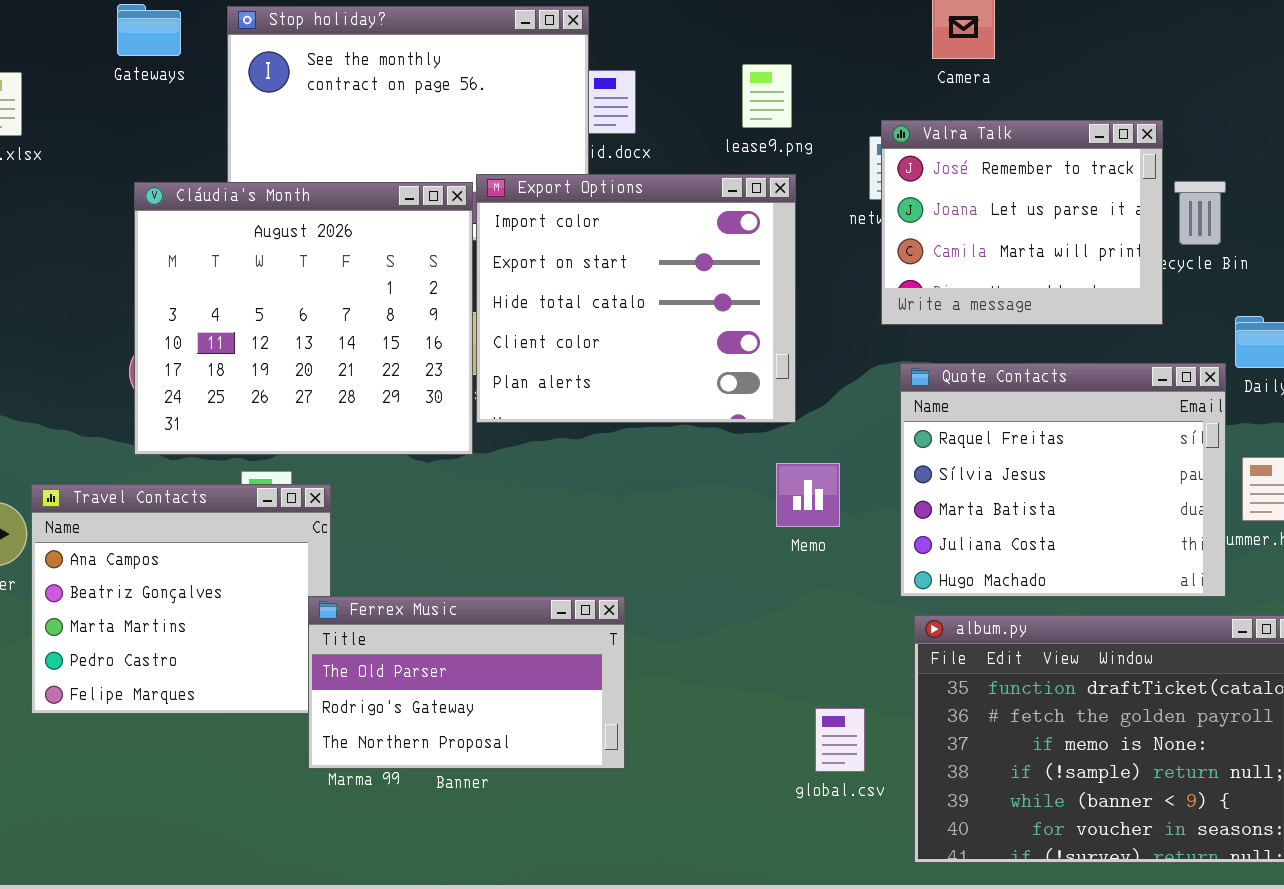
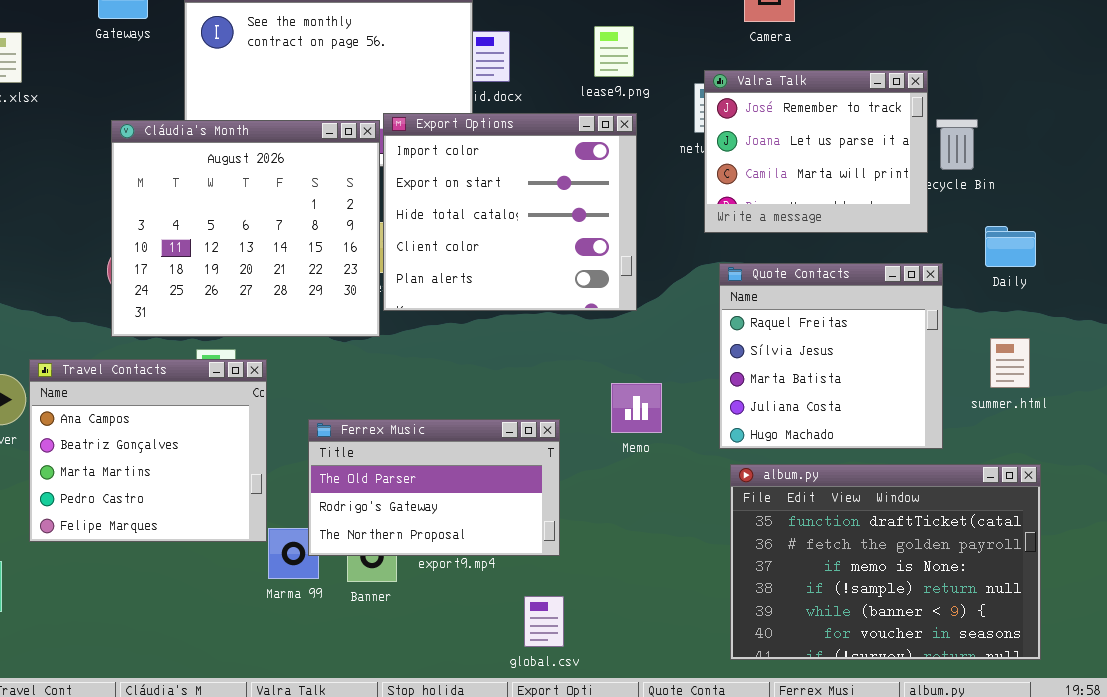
Quote Contacts: [900,363,1226,597] -> [719,263,943,449], resized
Memo: [776,463,840,527] -> [611,383,662,433], moved
Ferrex Music: [308,596,625,769] -> [308,419,560,556], moved
global.csv: [815,708,865,772] -> [524,596,564,647], moved

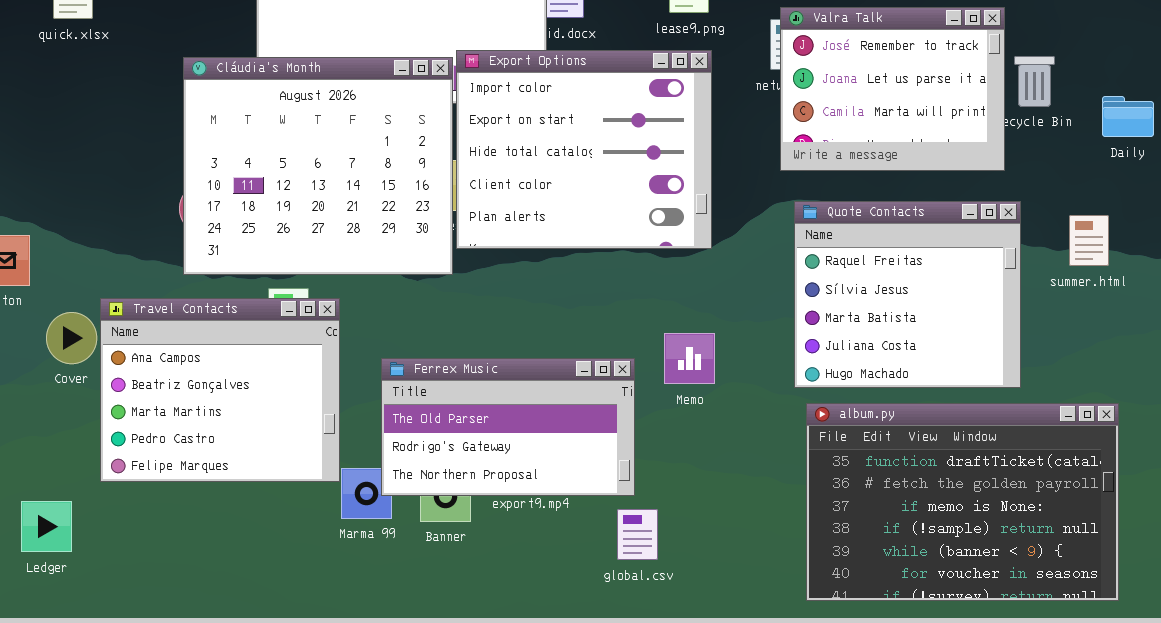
Daily: [985,226,1036,267] -> [1102,96,1154,137], moved
summer.html: [990,338,1030,388] -> [1069,215,1109,266], moved
Memo: [611,383,662,433] -> [664,333,715,384], moved
global.csv: [524,596,564,647] -> [617,509,658,560], moved

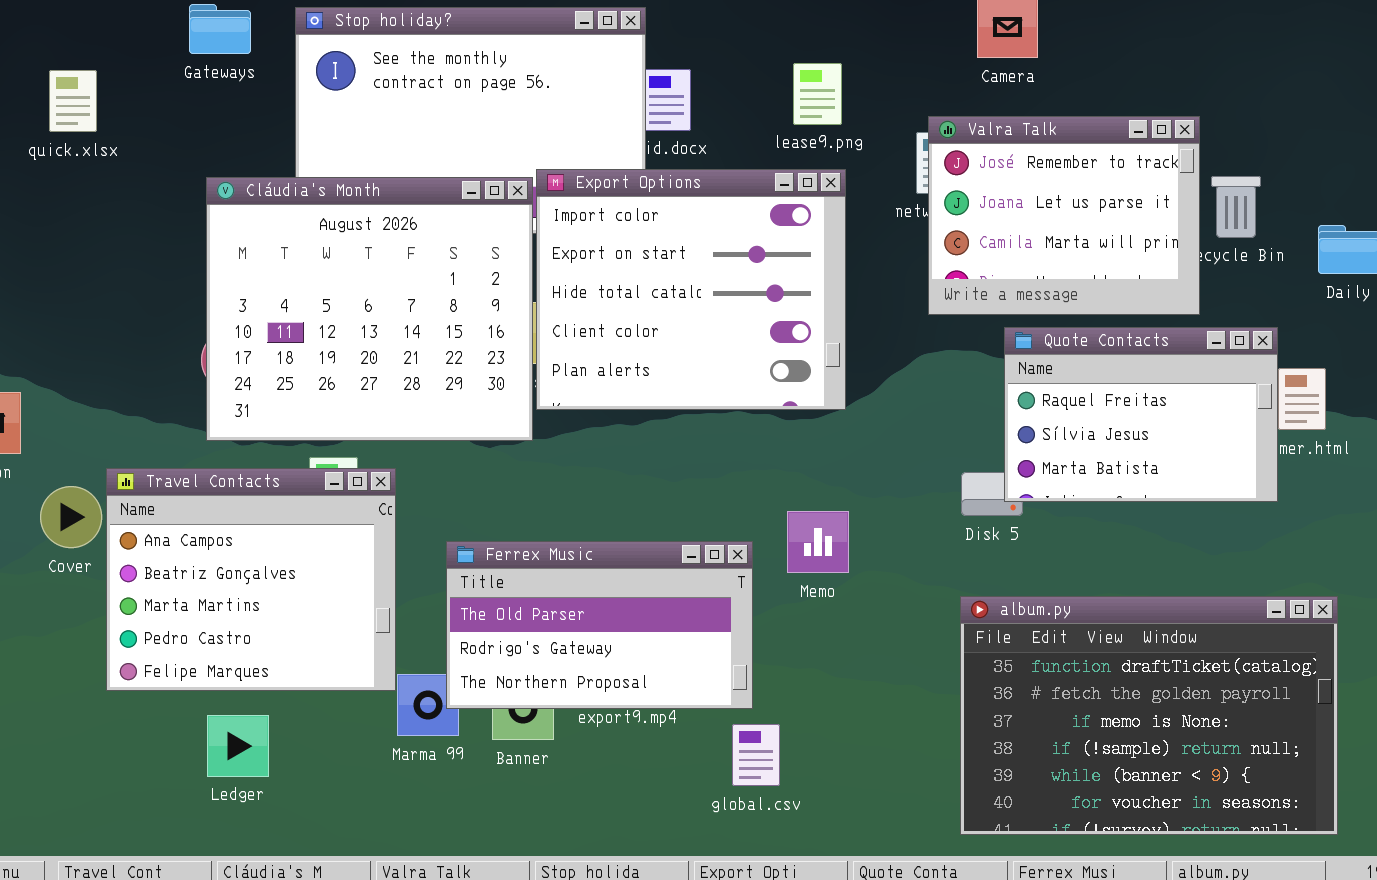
Quote Contacts: [794,201,1021,388] -> [1004,327,1278,502], moved, resized
Ledger: [21,501,72,552] -> [207,715,269,777], moved

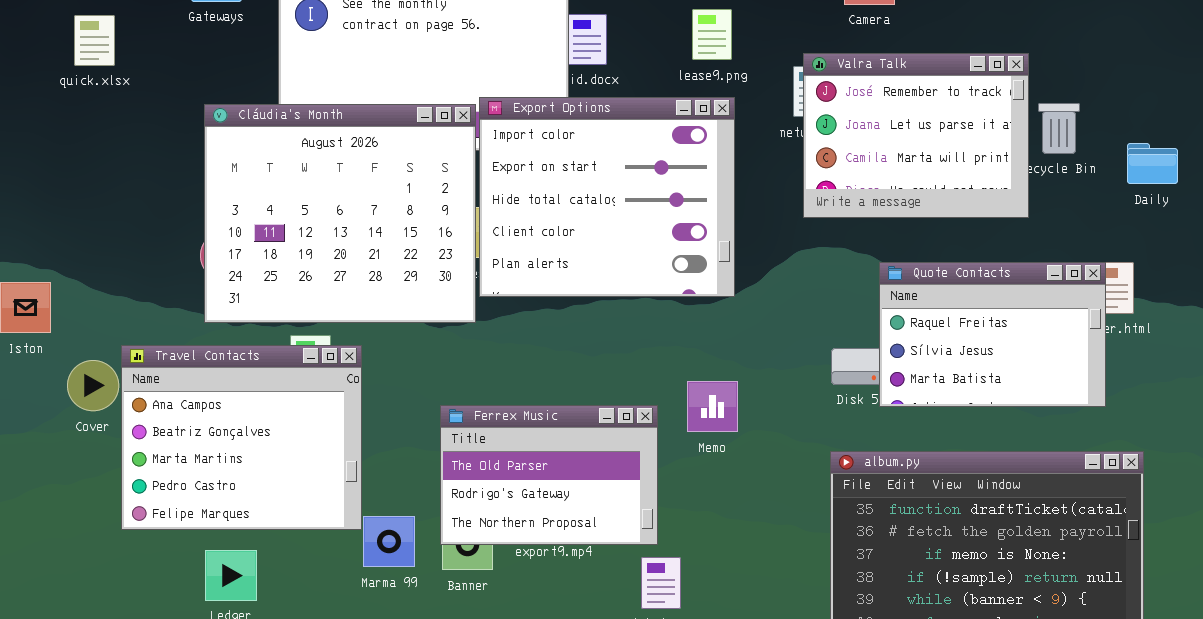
Quote Contacts: [1004,327,1278,502] -> [879,262,1106,407], moved
Ferrex Music: [446,541,753,709] -> [440,405,658,545], resized

